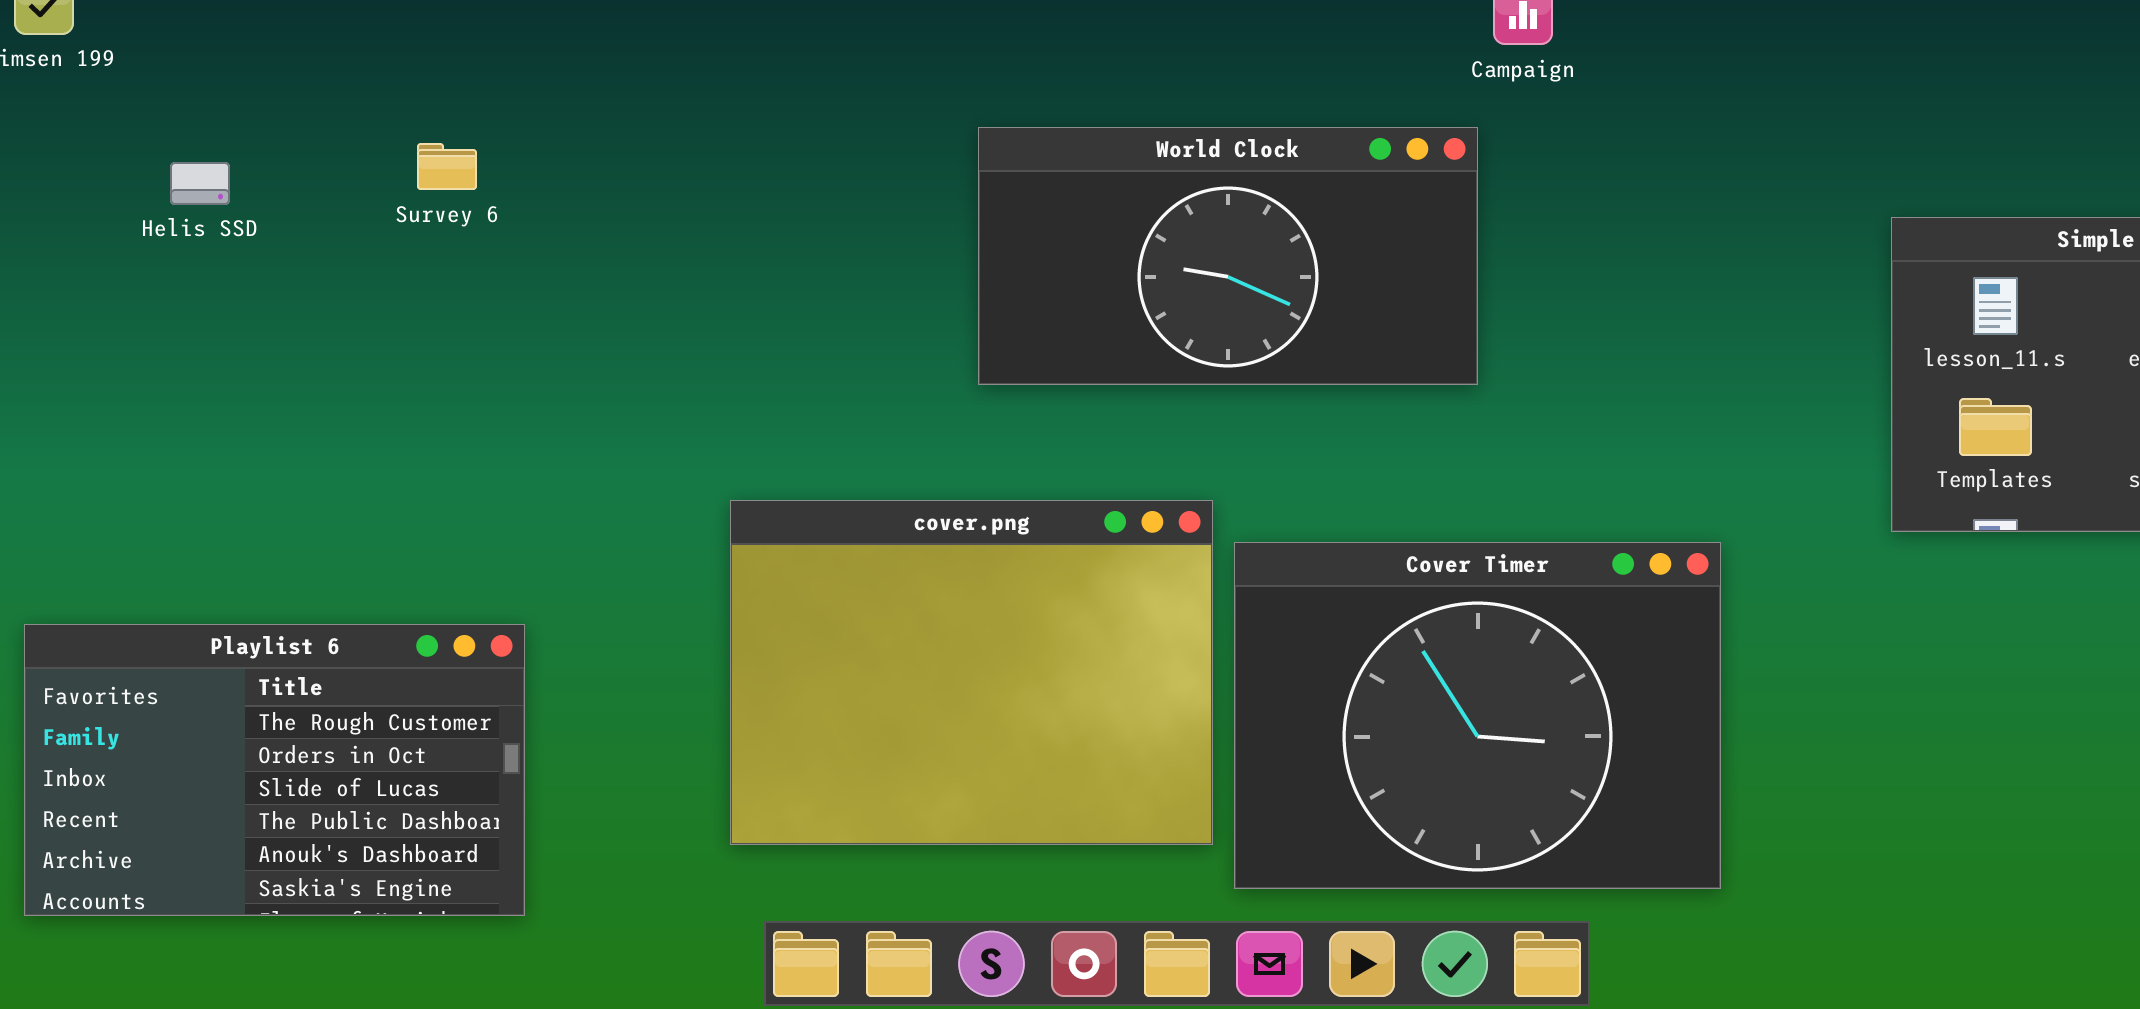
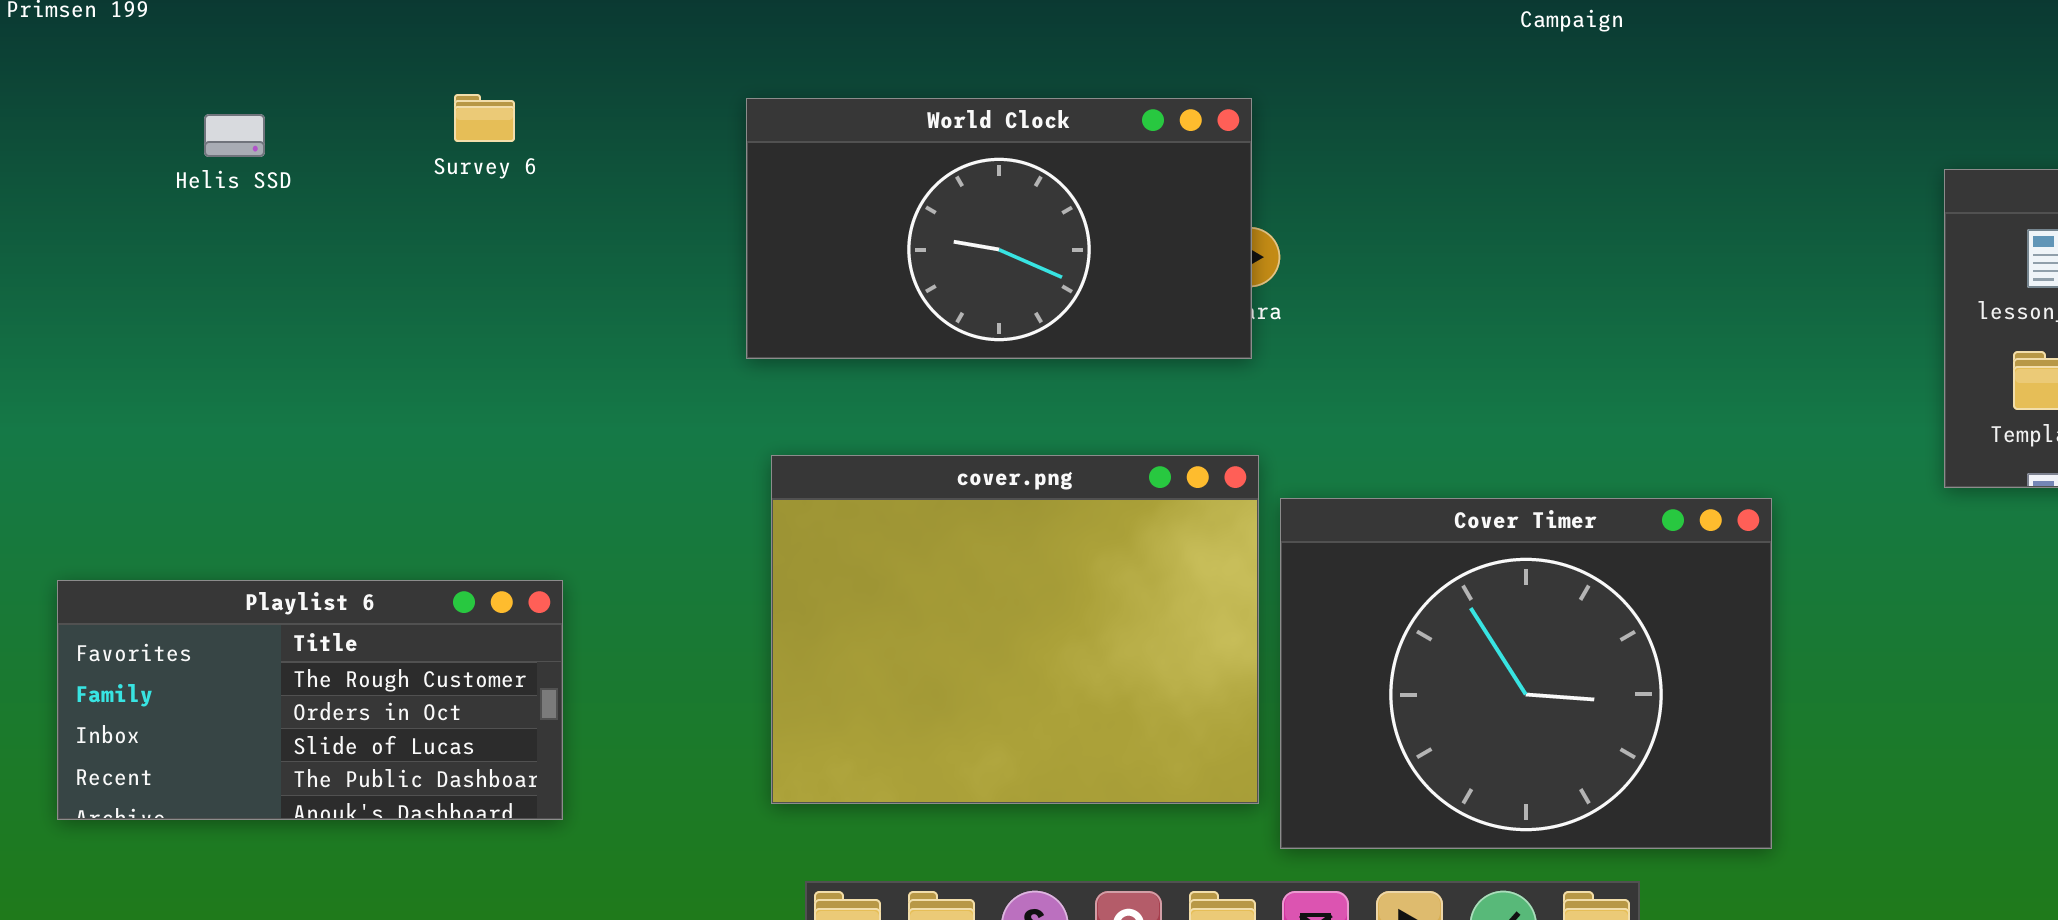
World Clock: [978,127,1478,385] -> [746,98,1252,359], moved
Playlist 6: [24,624,525,916] -> [57,580,563,820], resized

